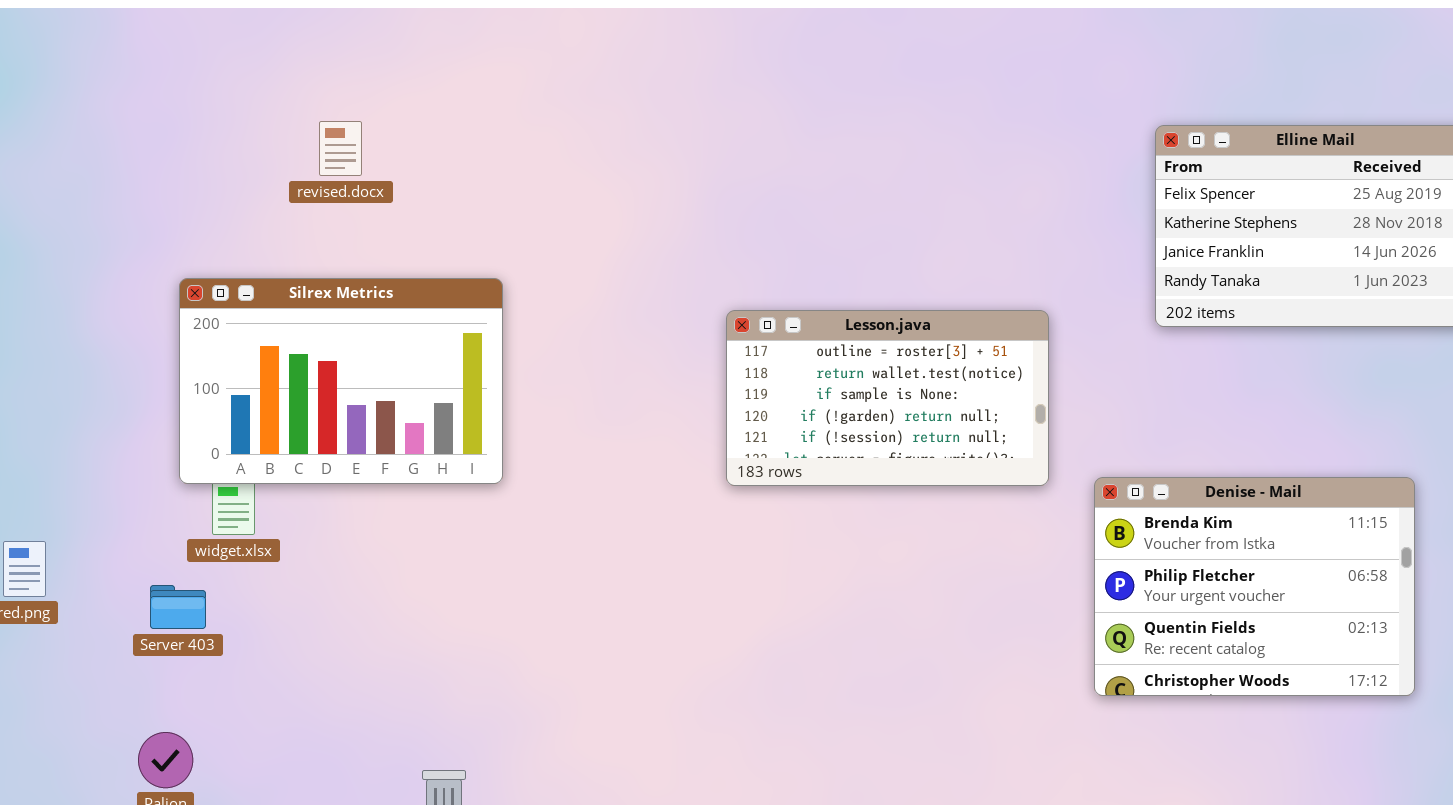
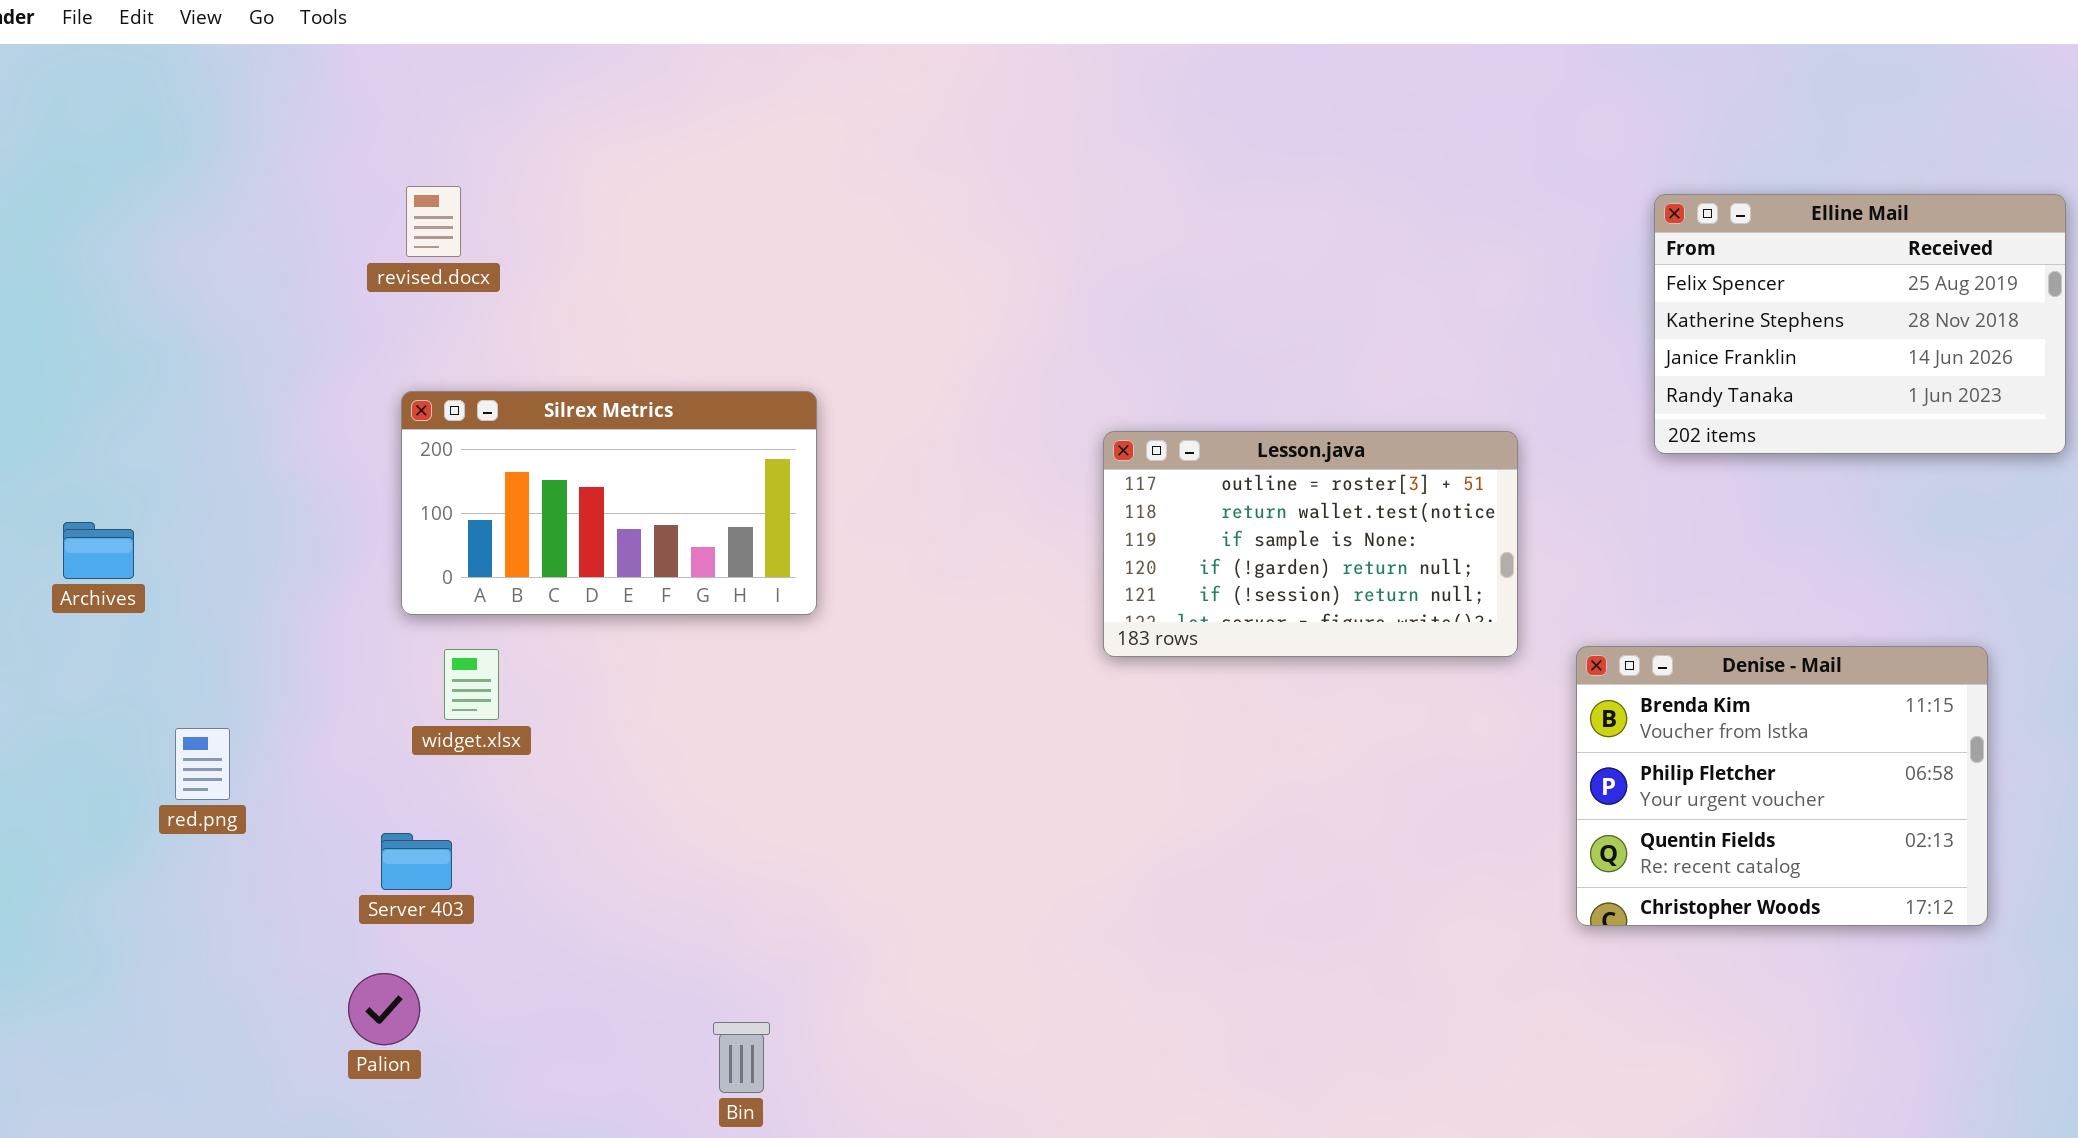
revised.docx: [319,121,362,176] -> [406,186,461,257], moved
Silrex Metrics: [179,278,503,484] -> [401,391,817,615], resized
Server 403: [150,585,206,629] -> [381,833,452,890], moved

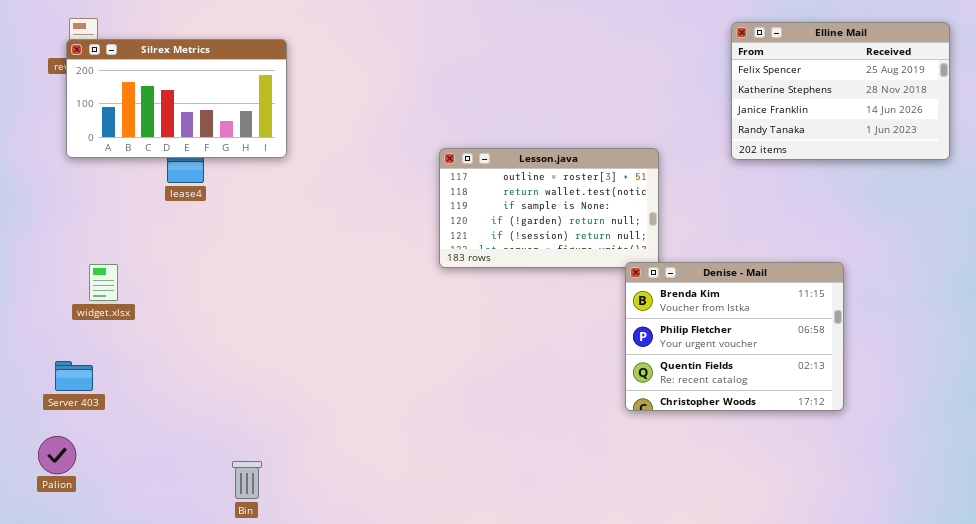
Silrex Metrics: [401,391,817,615] -> [66,39,287,158], moved
Denise - Mail: [1576,646,1988,926] -> [625,262,844,411], moved

